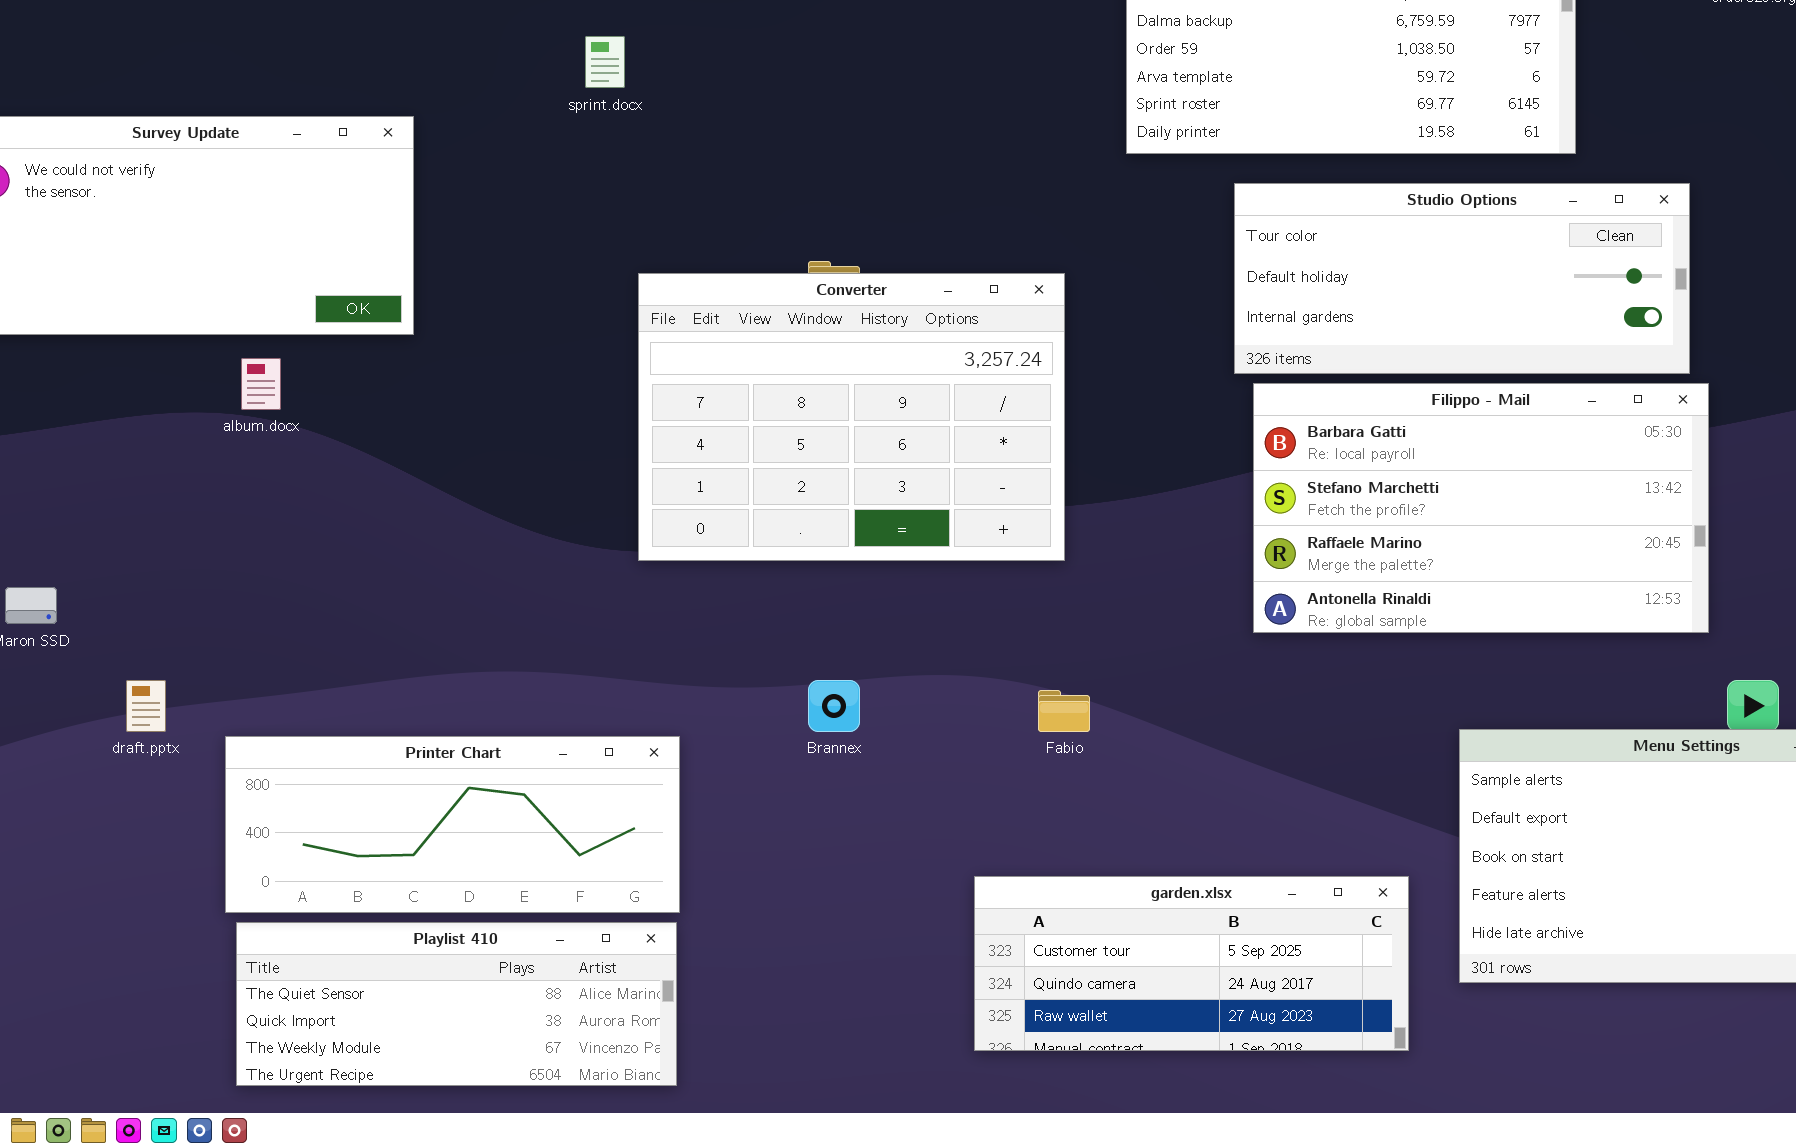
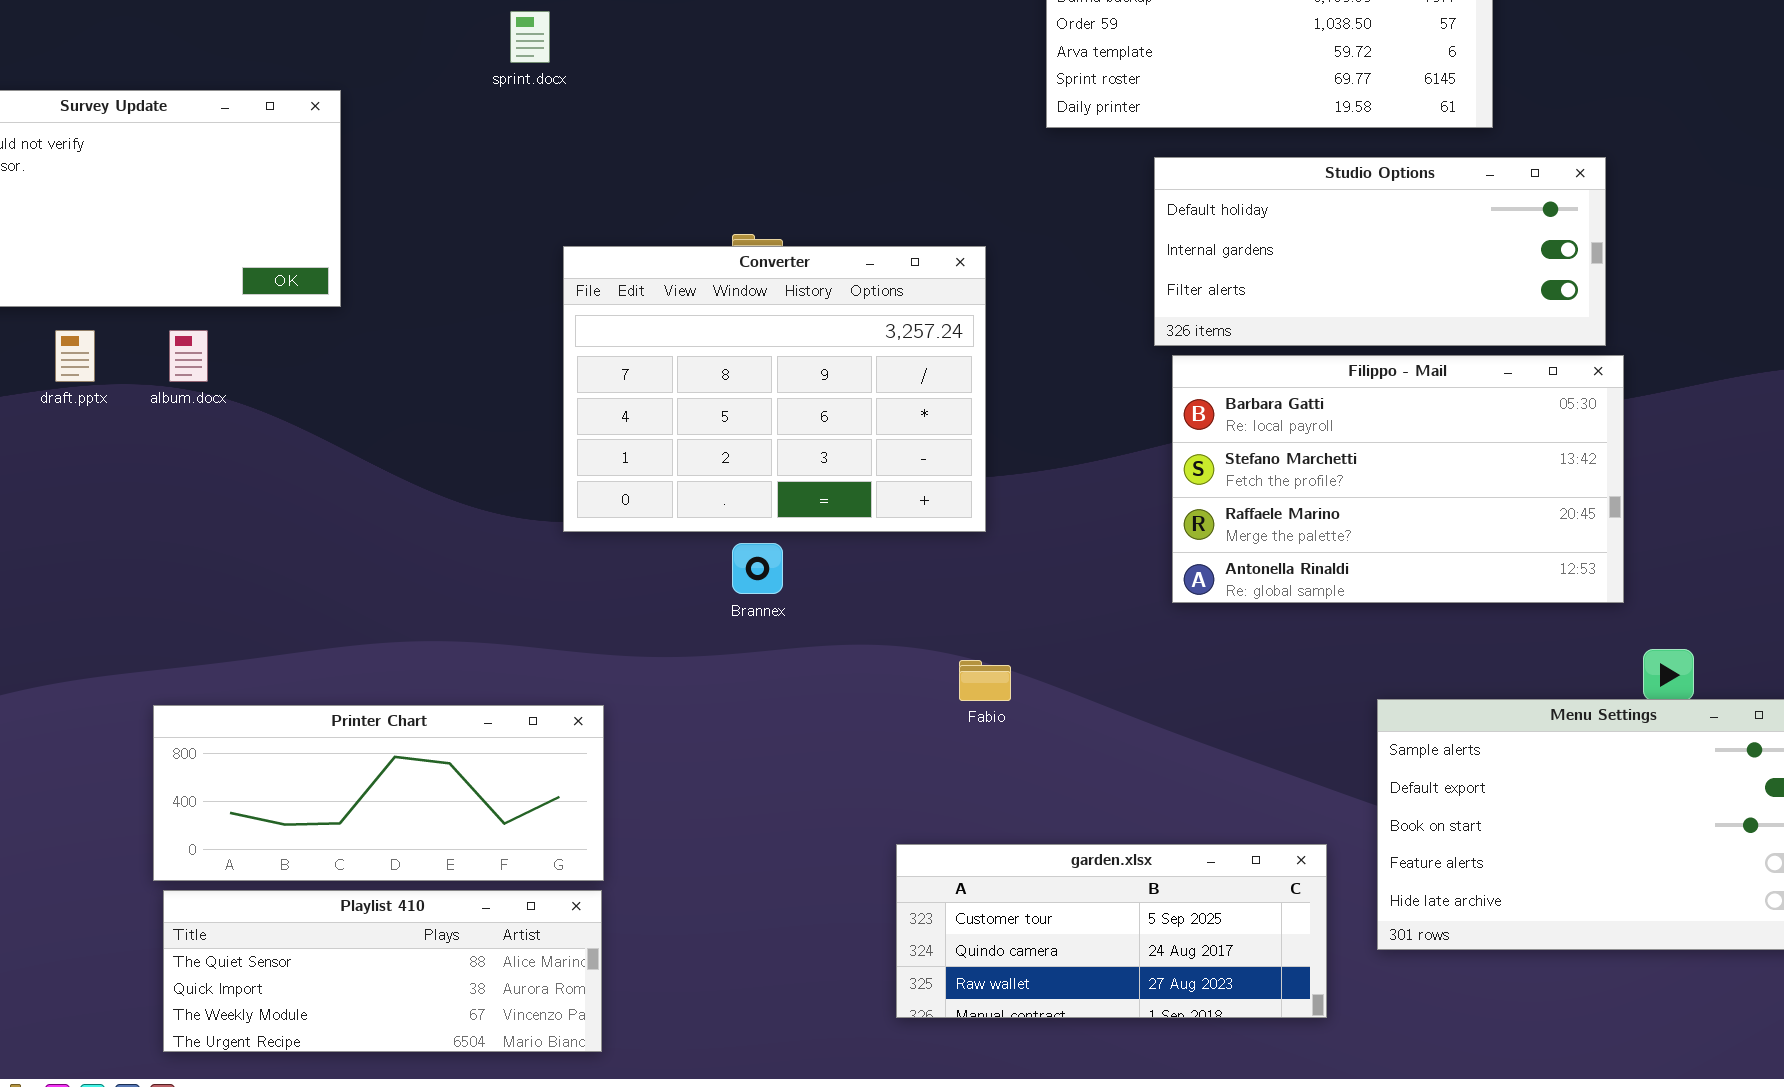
Studio Options: [1234,183,1690,374] -> [1154,157,1606,346], scrolled down 1 row
draft.pptx: [126,680,166,732] -> [55,330,95,382], moved
Brannex: [808,680,860,732] -> [732,543,783,594], moved

